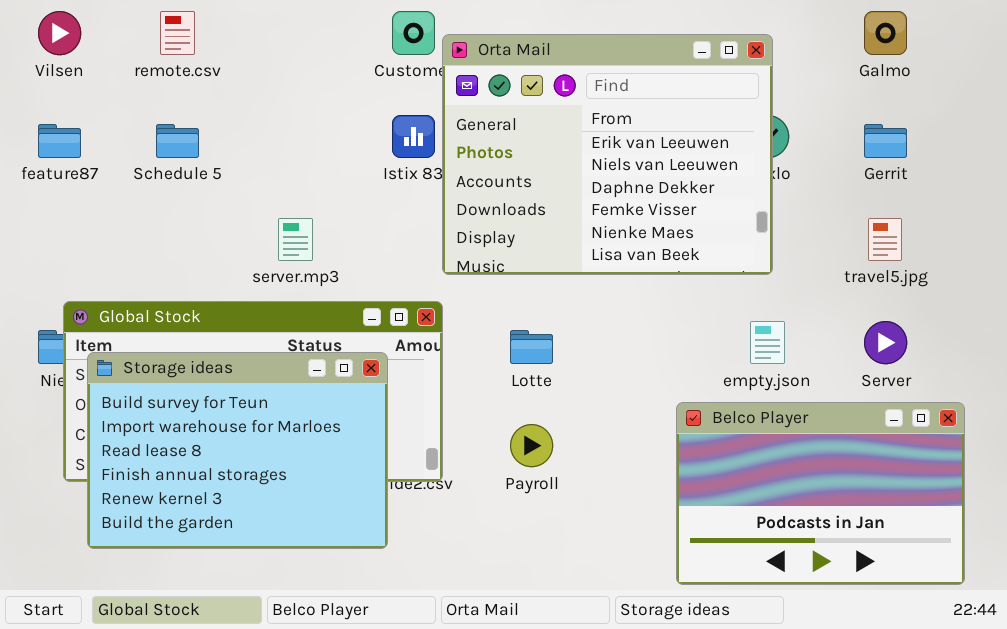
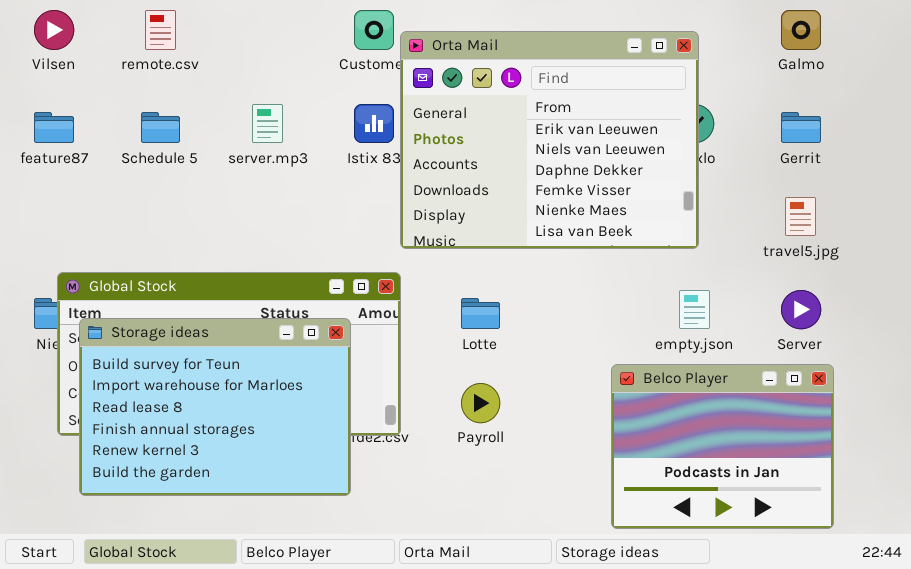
server.mp3: [278,218,313,261] -> [252,104,283,143], moved
Belco Player: [676,402,965,585] -> [611,364,834,529], resized

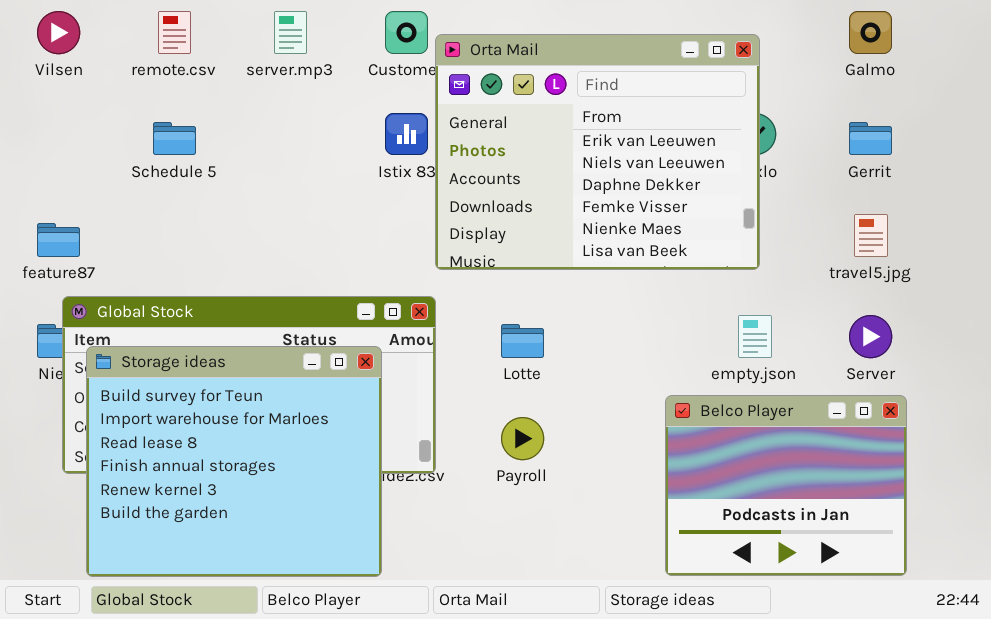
server.mp3: [252,104,283,143] -> [274,11,307,54], moved
feature87: [34,112,74,143] -> [37,223,80,257], moved
Storage ideas: [79,318,351,496] -> [86,346,382,577], resized

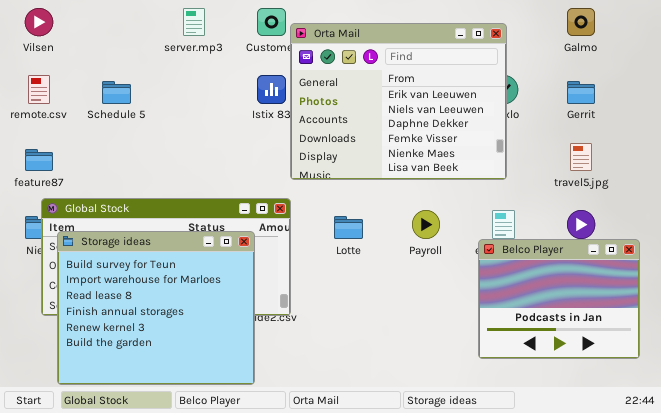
remote.csv: [158,11,191,54] -> [28,75,50,104], moved
Belco Player: [665,395,907,576] -> [478,239,640,359], moved
Payroll: [501,417,544,460] -> [412,210,440,239], moved

